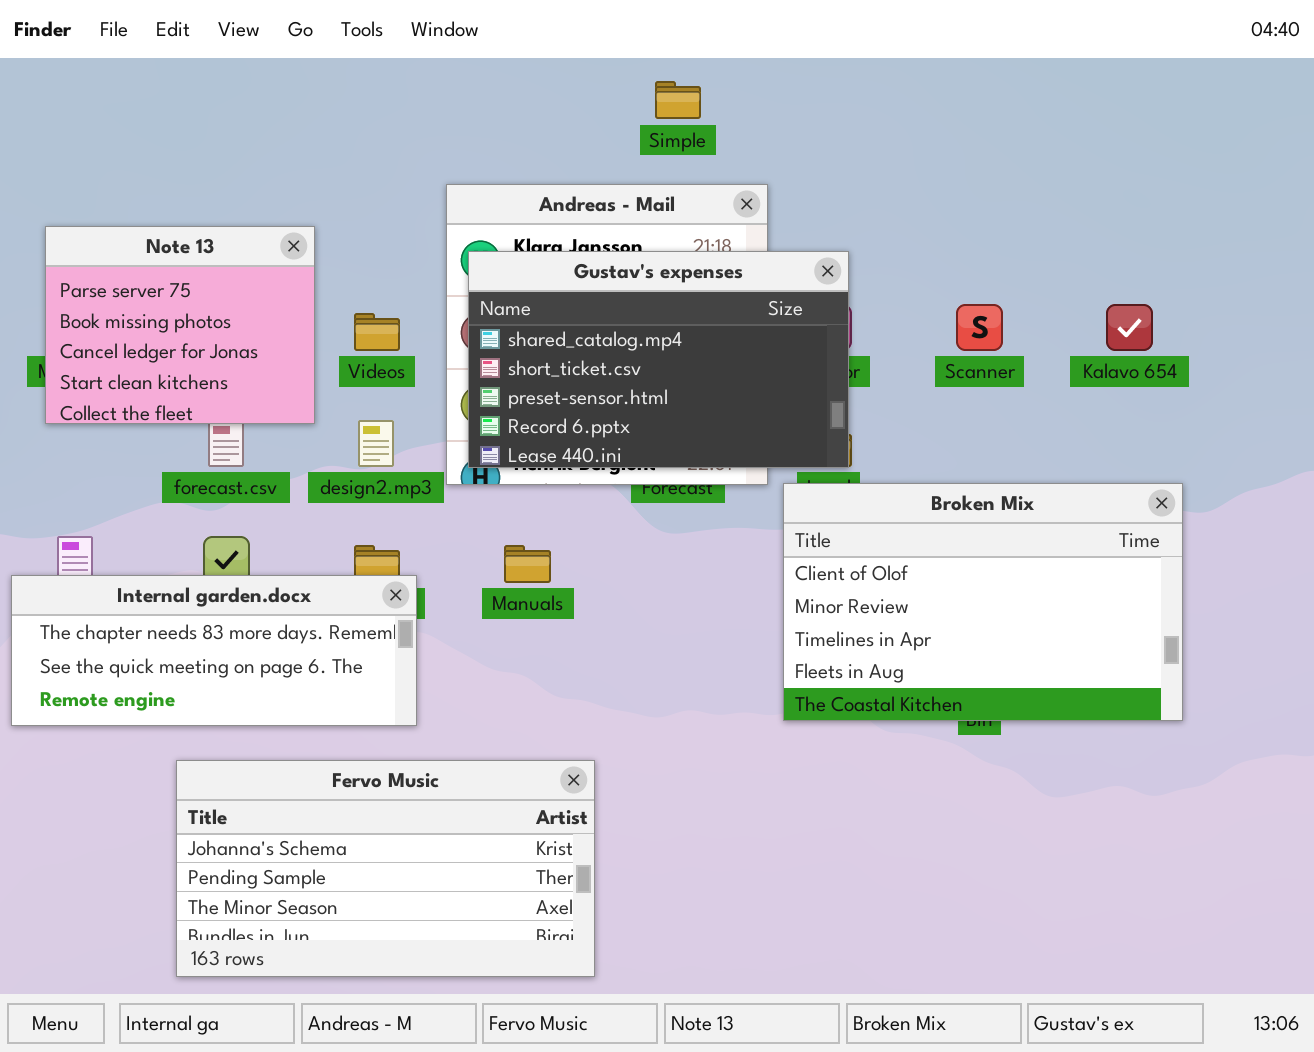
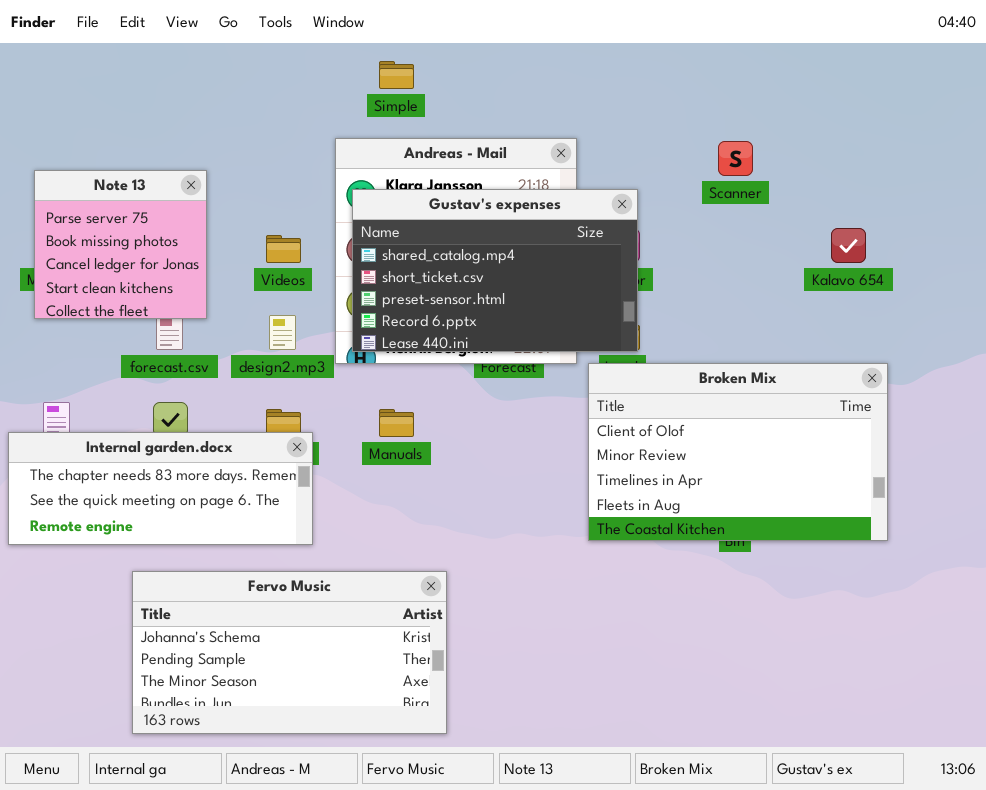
Simple: [655,81,701,119] -> [379,61,414,89], moved
Note 13: [45,226,315,424] -> [34,170,207,319], resized
Scanner: [956,304,1003,351] -> [718,141,753,176], moved

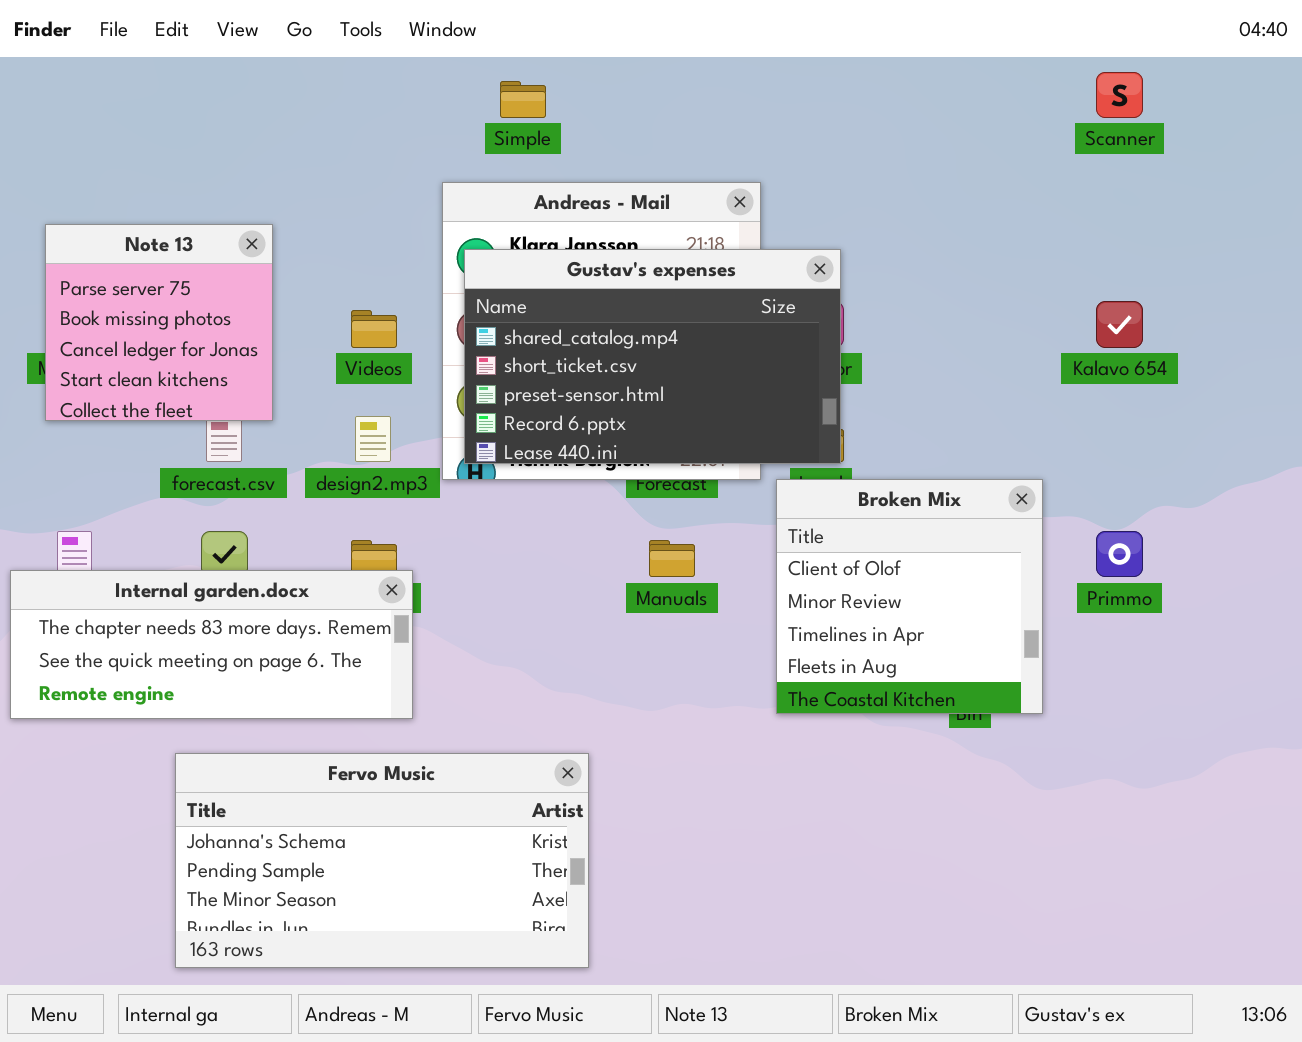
Scanner: [718,141,753,176] -> [1096,72,1143,118], moved
Broken Mix: [588,363,888,541] -> [776,479,1043,714], resized
Manuals: [379,409,414,437] -> [649,540,695,577], moved

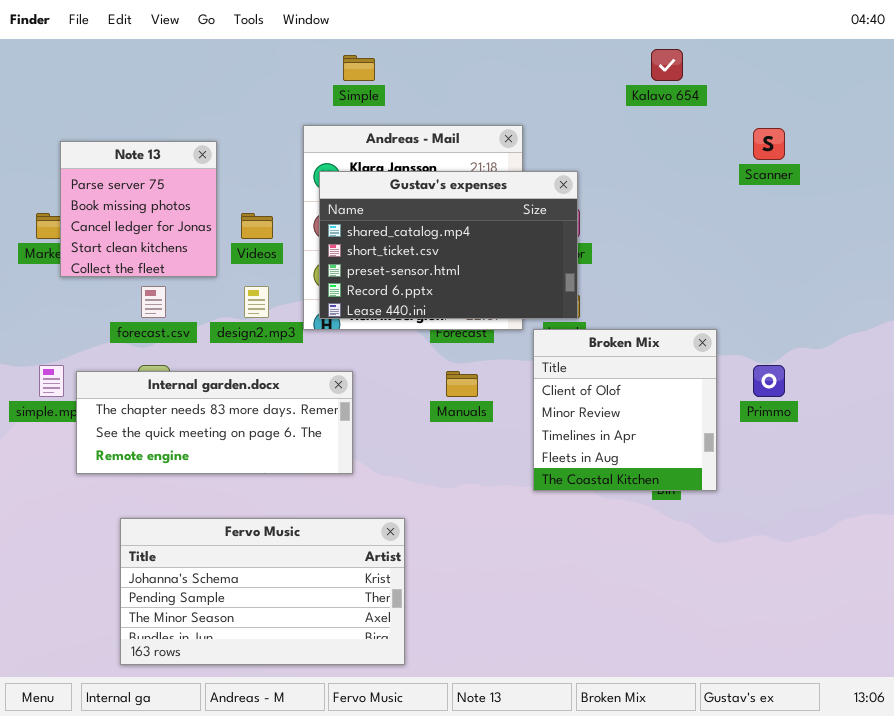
Scanner: [1096,72,1143,118] -> [753,128,785,160], moved
Note 13: [45,224,273,421] -> [60,141,217,277], moved
Kalavo 654: [1096,301,1143,348] -> [651,49,683,81], moved
Internal garden.docx: [10,570,413,719] -> [76,371,353,474], moved

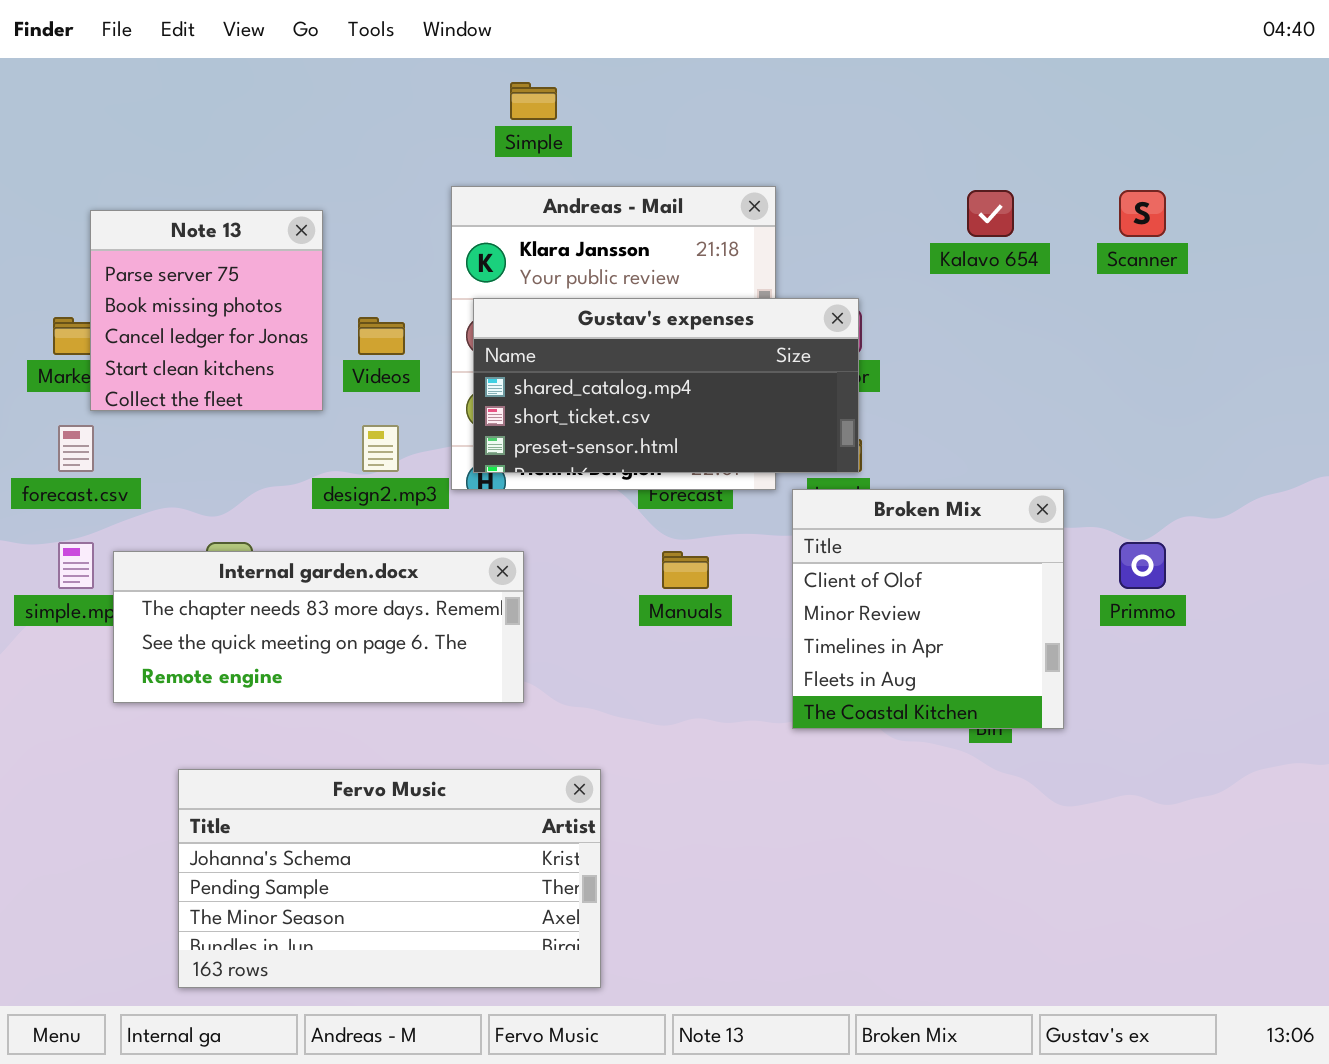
Kalavo 654: [651,49,683,81] -> [967,190,1014,237], moved
Gustav's expenses: [319,171,578,319] -> [473,298,859,473], resized
forecast.csv: [141,286,166,318] -> [58,425,94,472], moved

